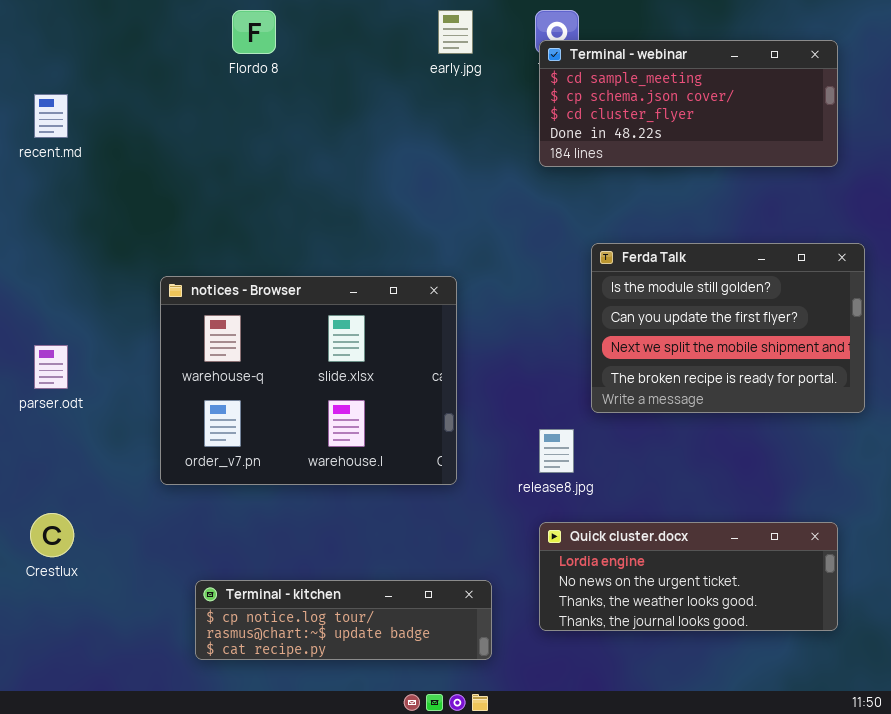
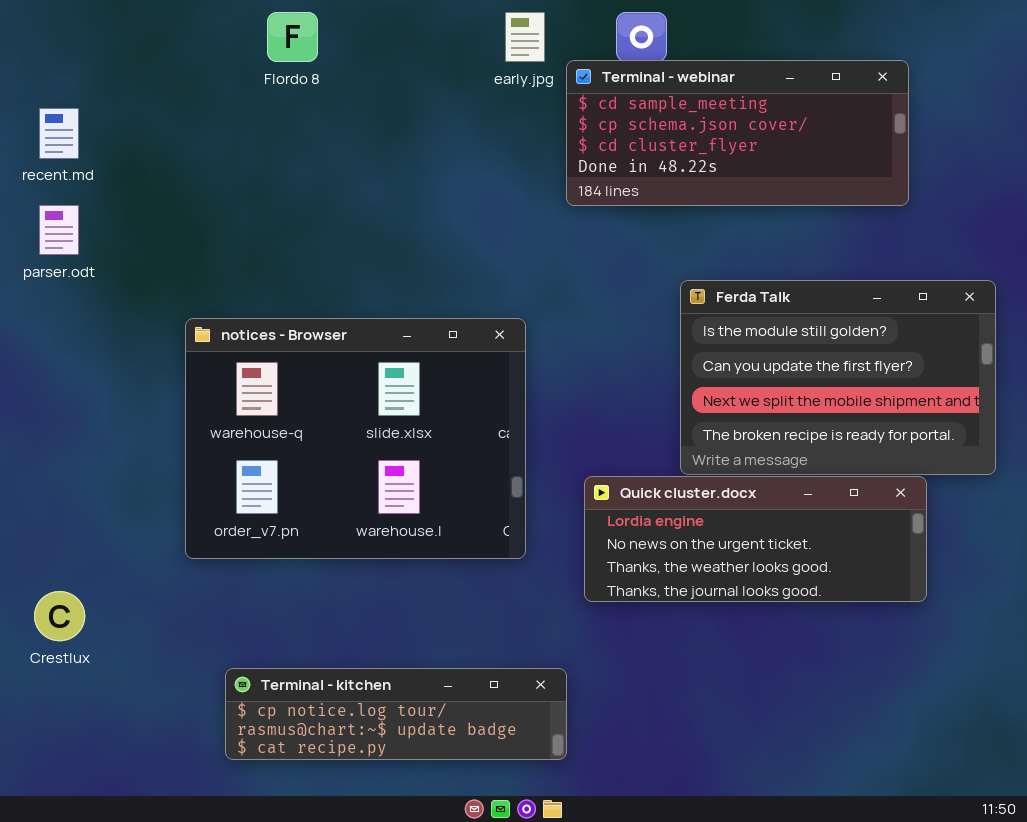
Terminal - webinar: [539,40,838,167] -> [566,60,909,206], moved
parser.odt: [34,345,68,389] -> [39,205,79,255], moved
Quick cluster.docx: [539,522,838,631] -> [584,476,927,602], moved

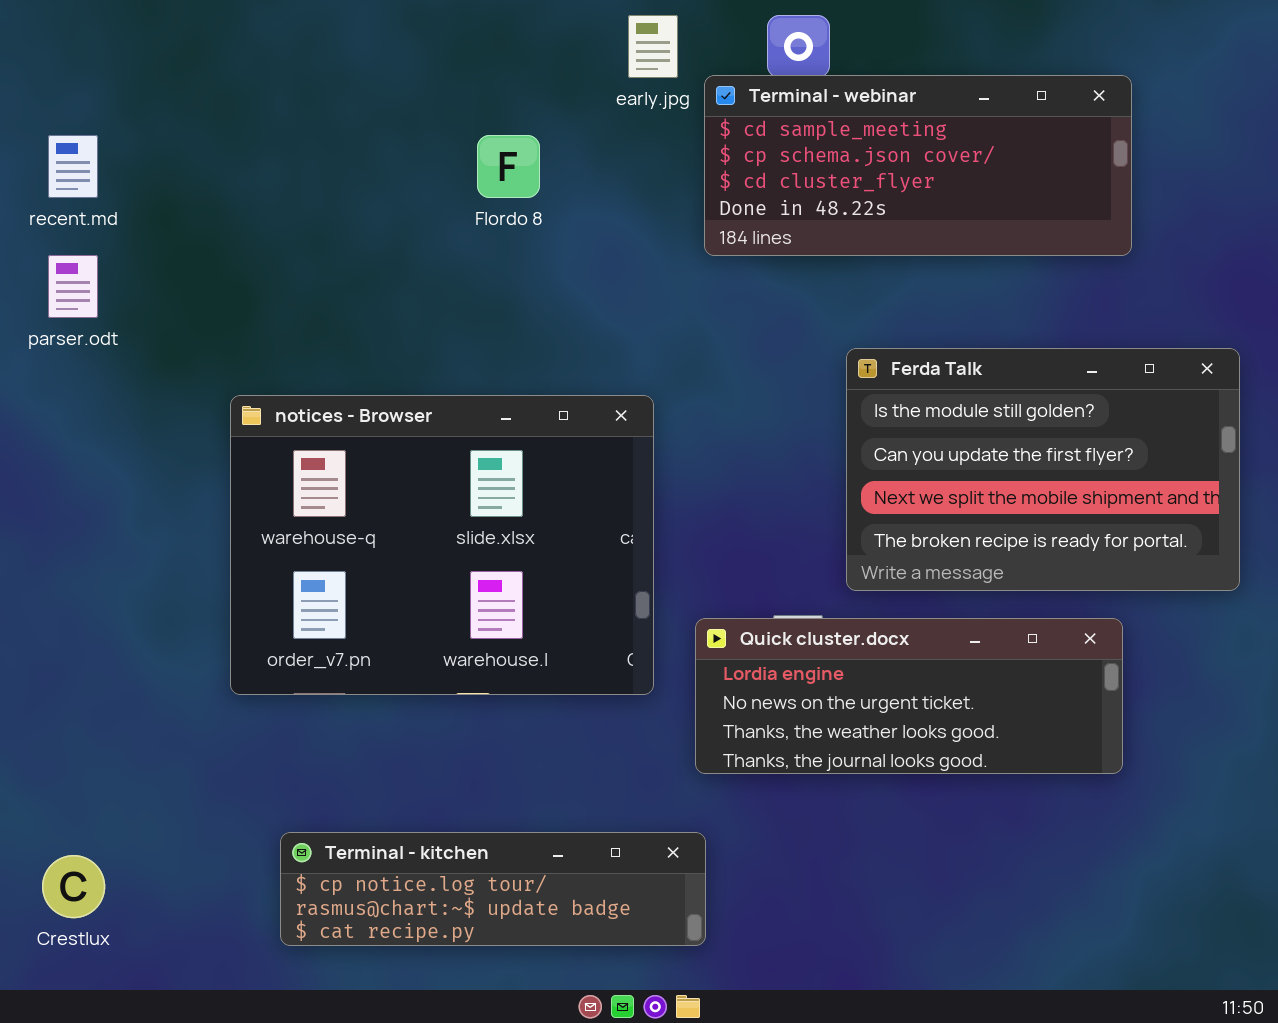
Flordo 8: [267,12,318,62] -> [477,135,540,198], moved
Quick cluster.docx: [584,476,927,602] -> [695,618,1123,774], moved
Crestlux: [34,591,85,641] -> [42,855,105,918], moved

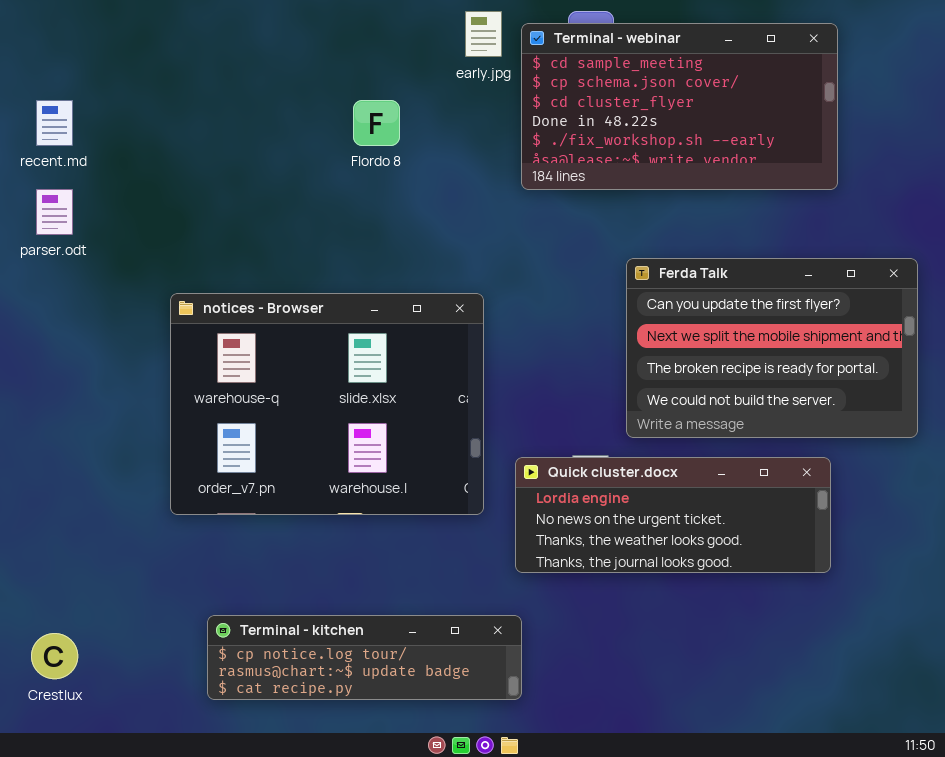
Terminal - webinar: [704,75,1132,256] -> [521,23,838,190], resized
Ferda Talk: [846,348,1240,591] -> [626,258,918,438], scrolled down 1 row

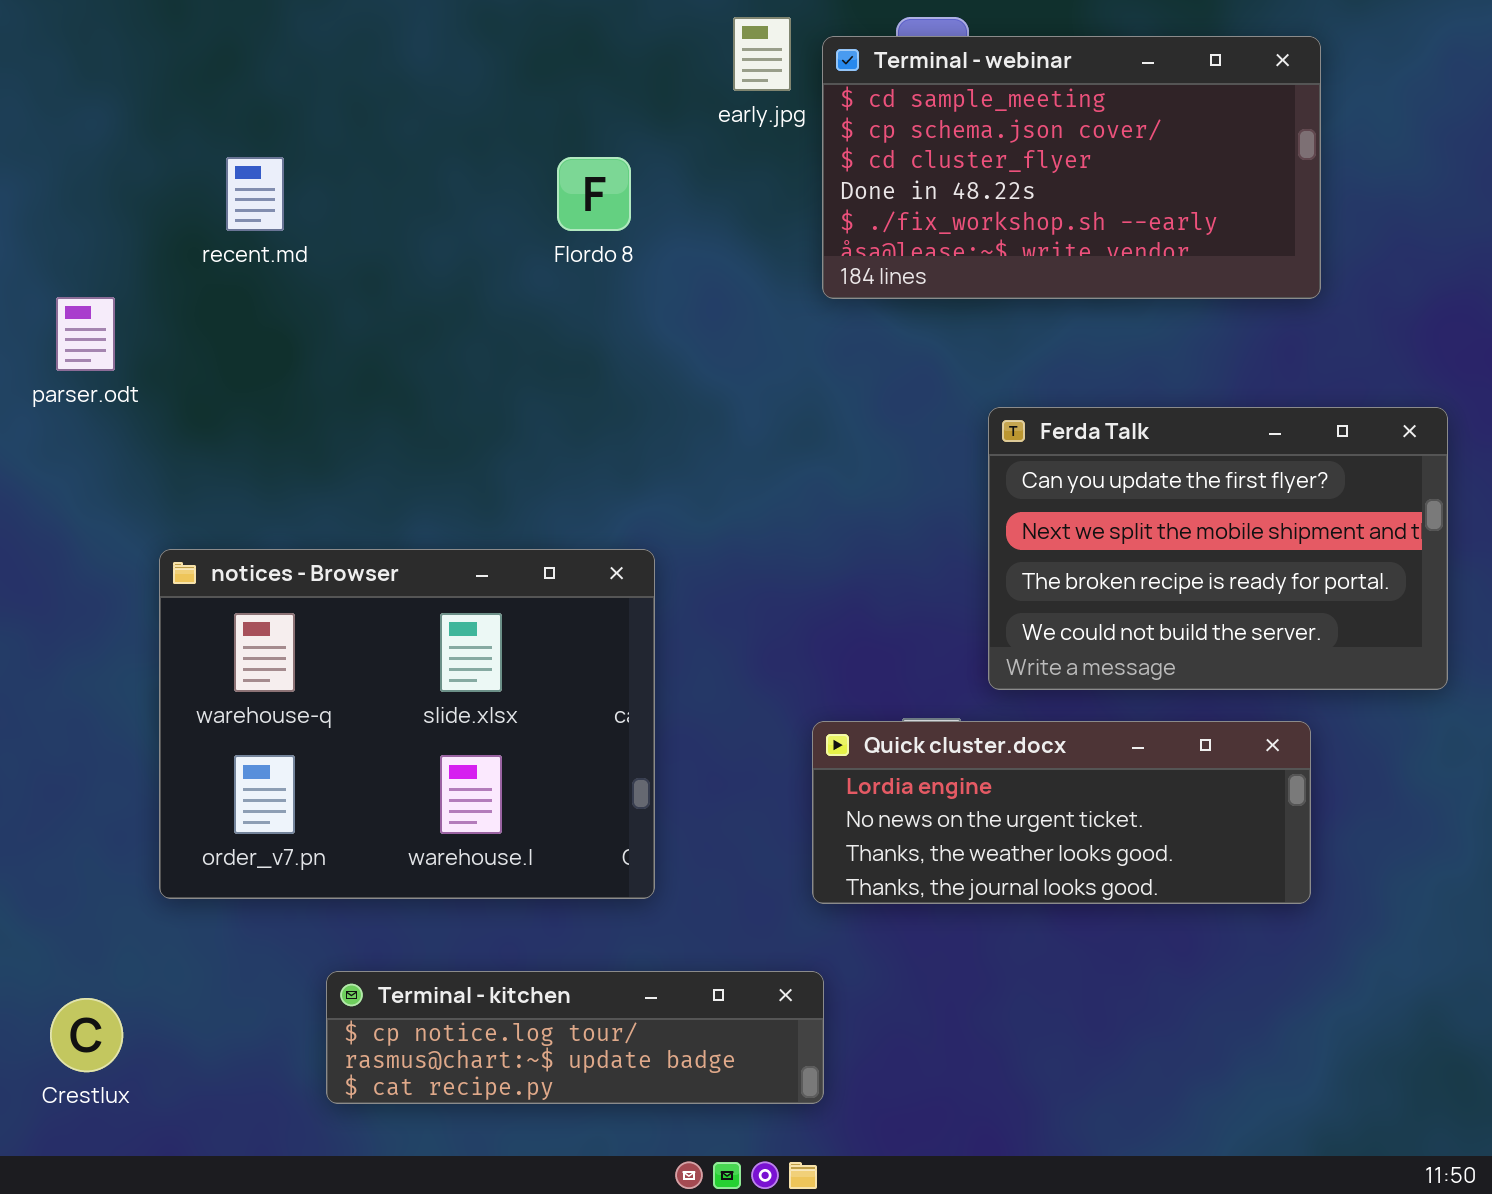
recent.md: [36,100,73,146] -> [226,157,284,231], moved
notices - Browser: [170,293,484,515] -> [159,549,655,899], moved

